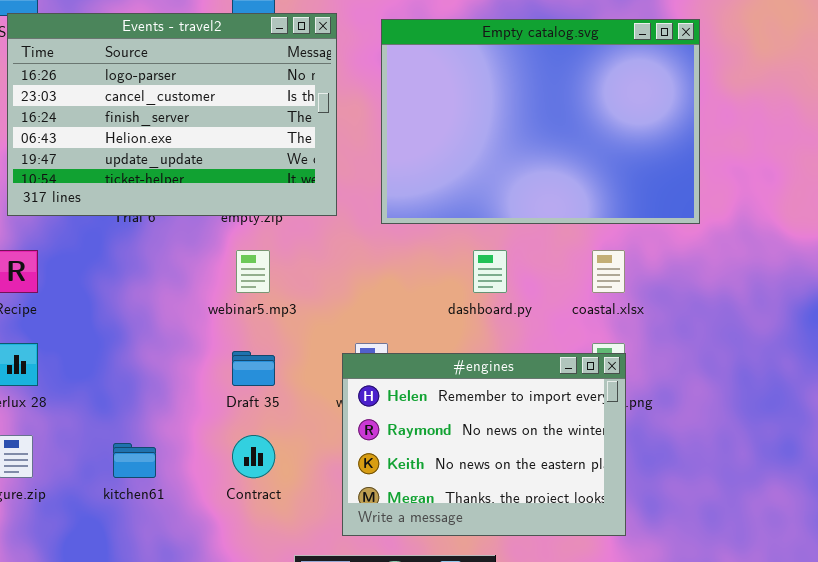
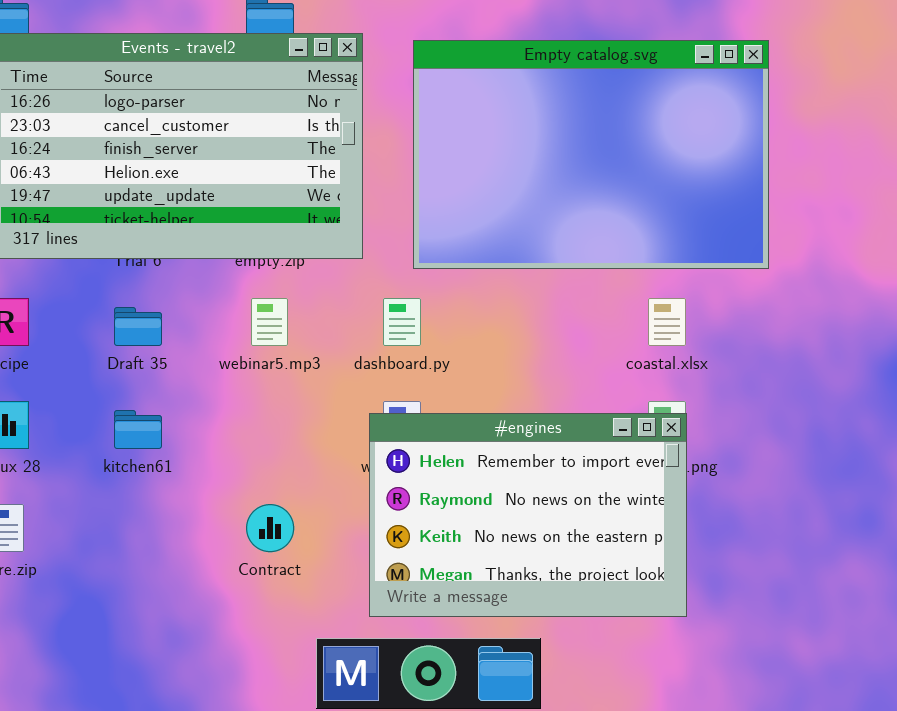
dashboard.py: [473,250,507,293] -> [383,298,421,346], moved
Draft 35: [232,351,275,386] -> [114,307,162,346], moved
kitchen61: [113,443,156,478] -> [114,410,162,449], moved

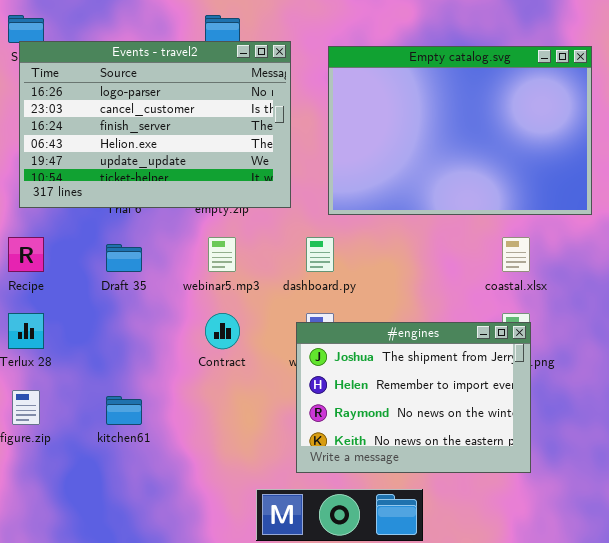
kitchen61: [114,410,162,449] -> [106,396,142,425], moved
#engines: [369,413,687,617] -> [296,322,531,473], scrolled up 1 row
Contract: [246,504,294,552] -> [205,313,240,349], moved

